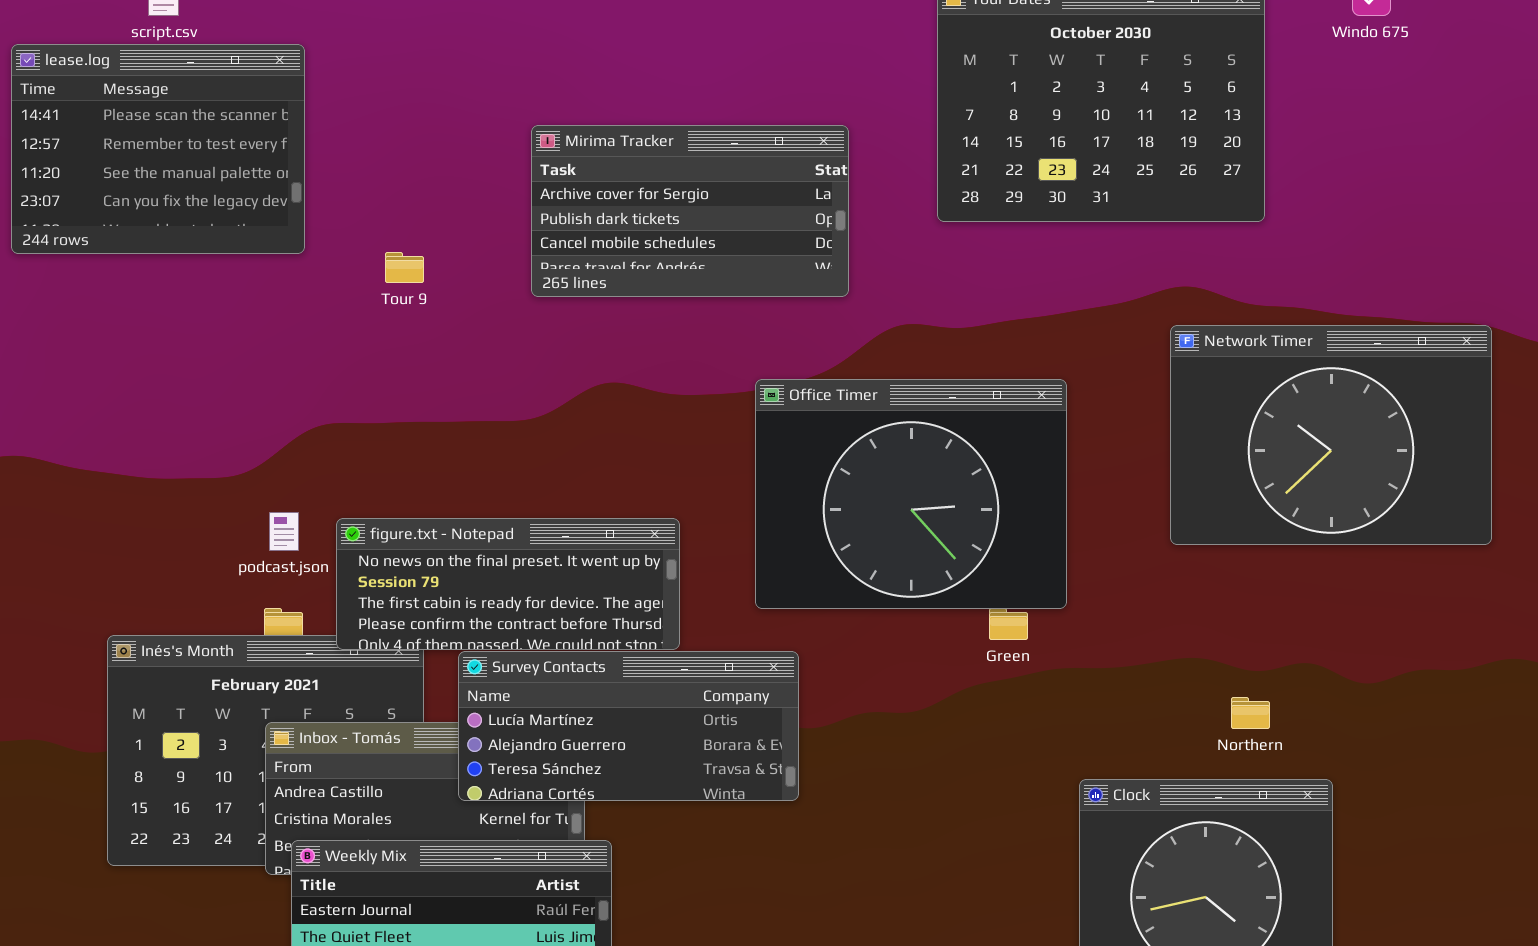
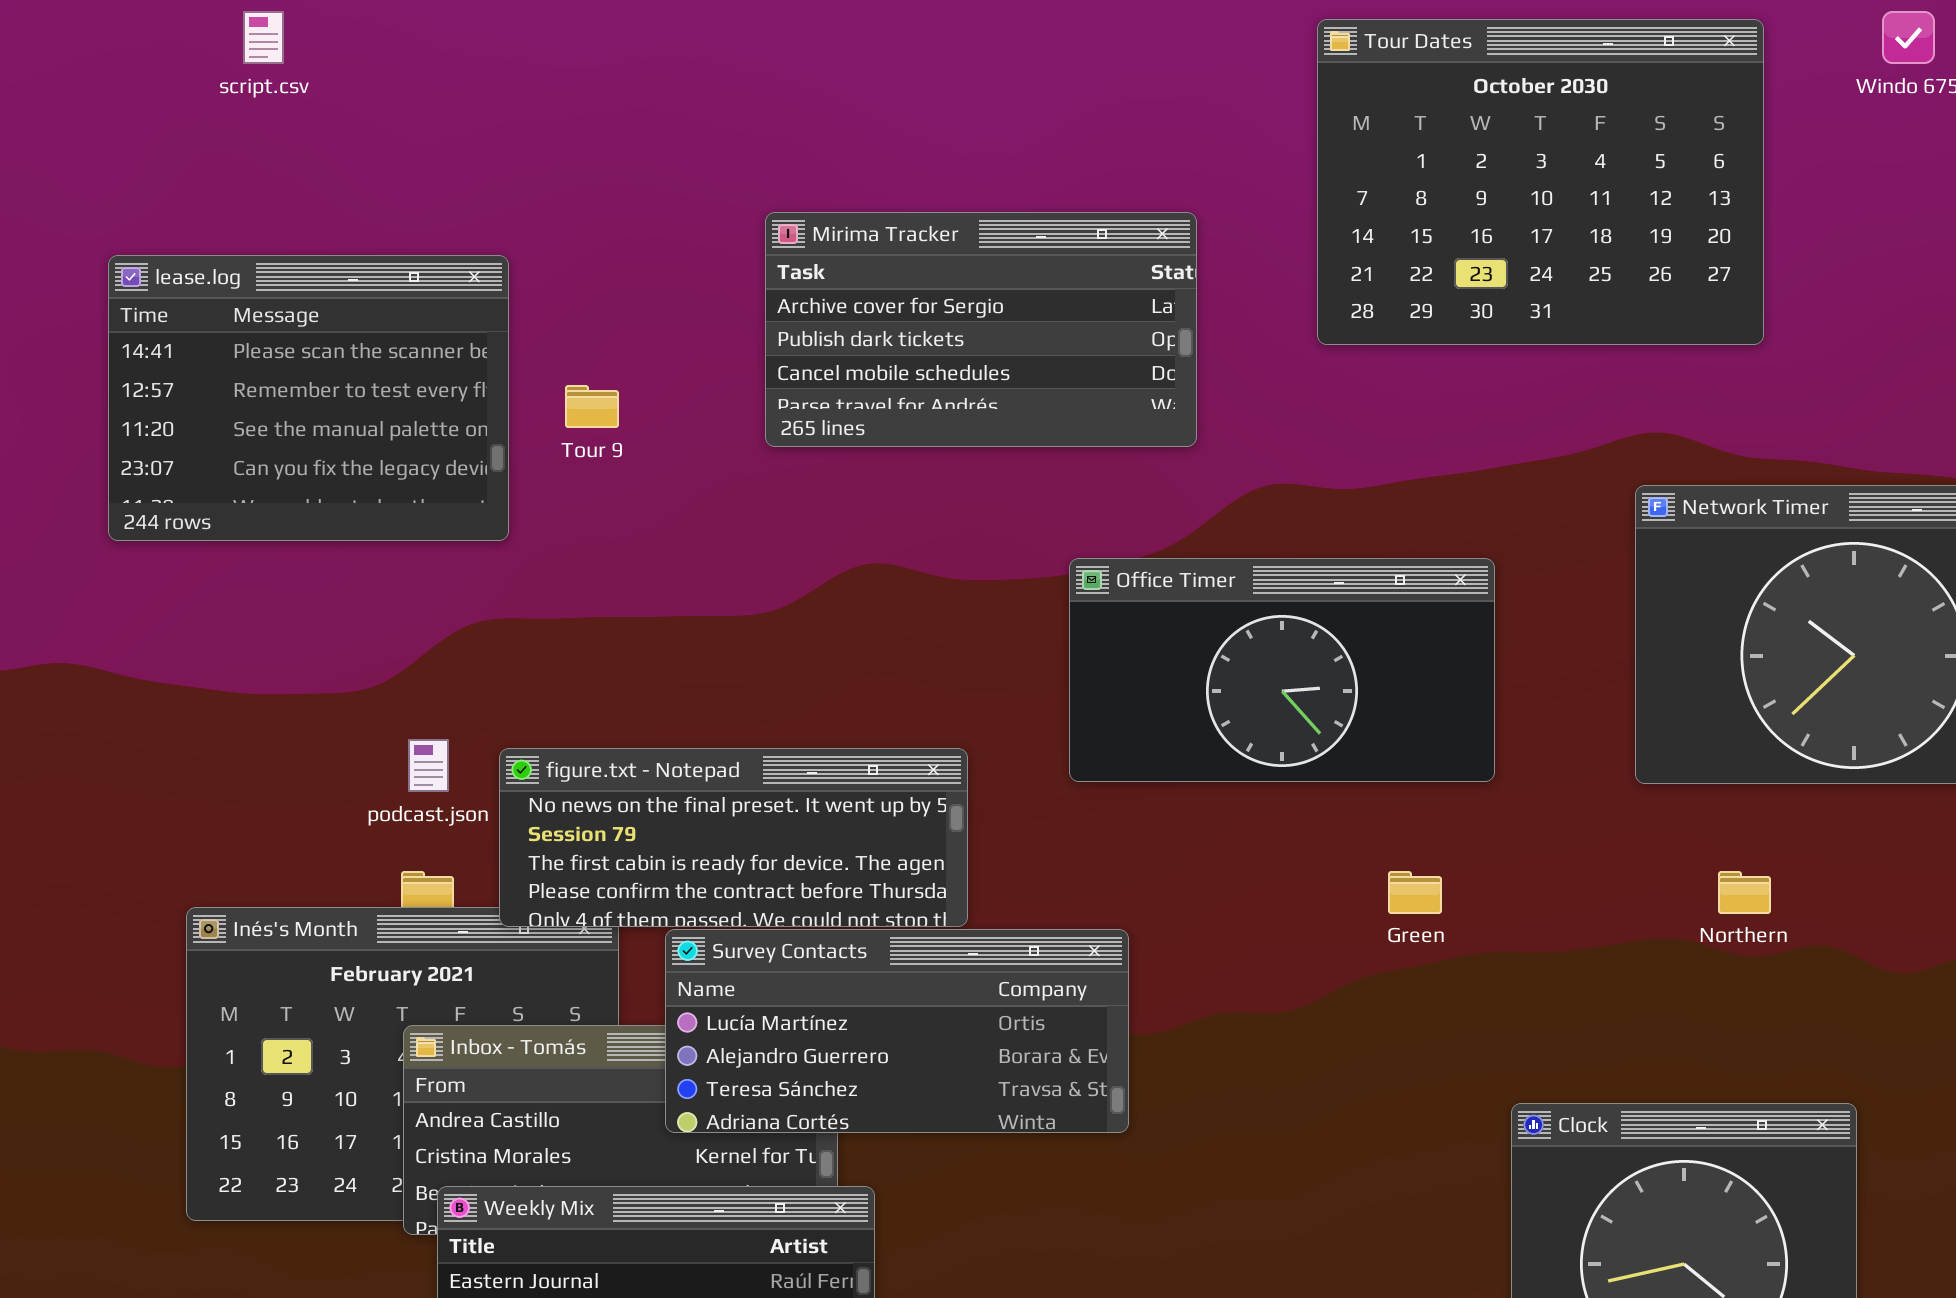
lease.log: [11,44,305,254] -> [108,255,509,541], moved
Office Timer: [755,379,1067,609] -> [1069,558,1495,782], resized
Northern: [1231,697,1270,729] -> [1718,871,1771,914], moved

